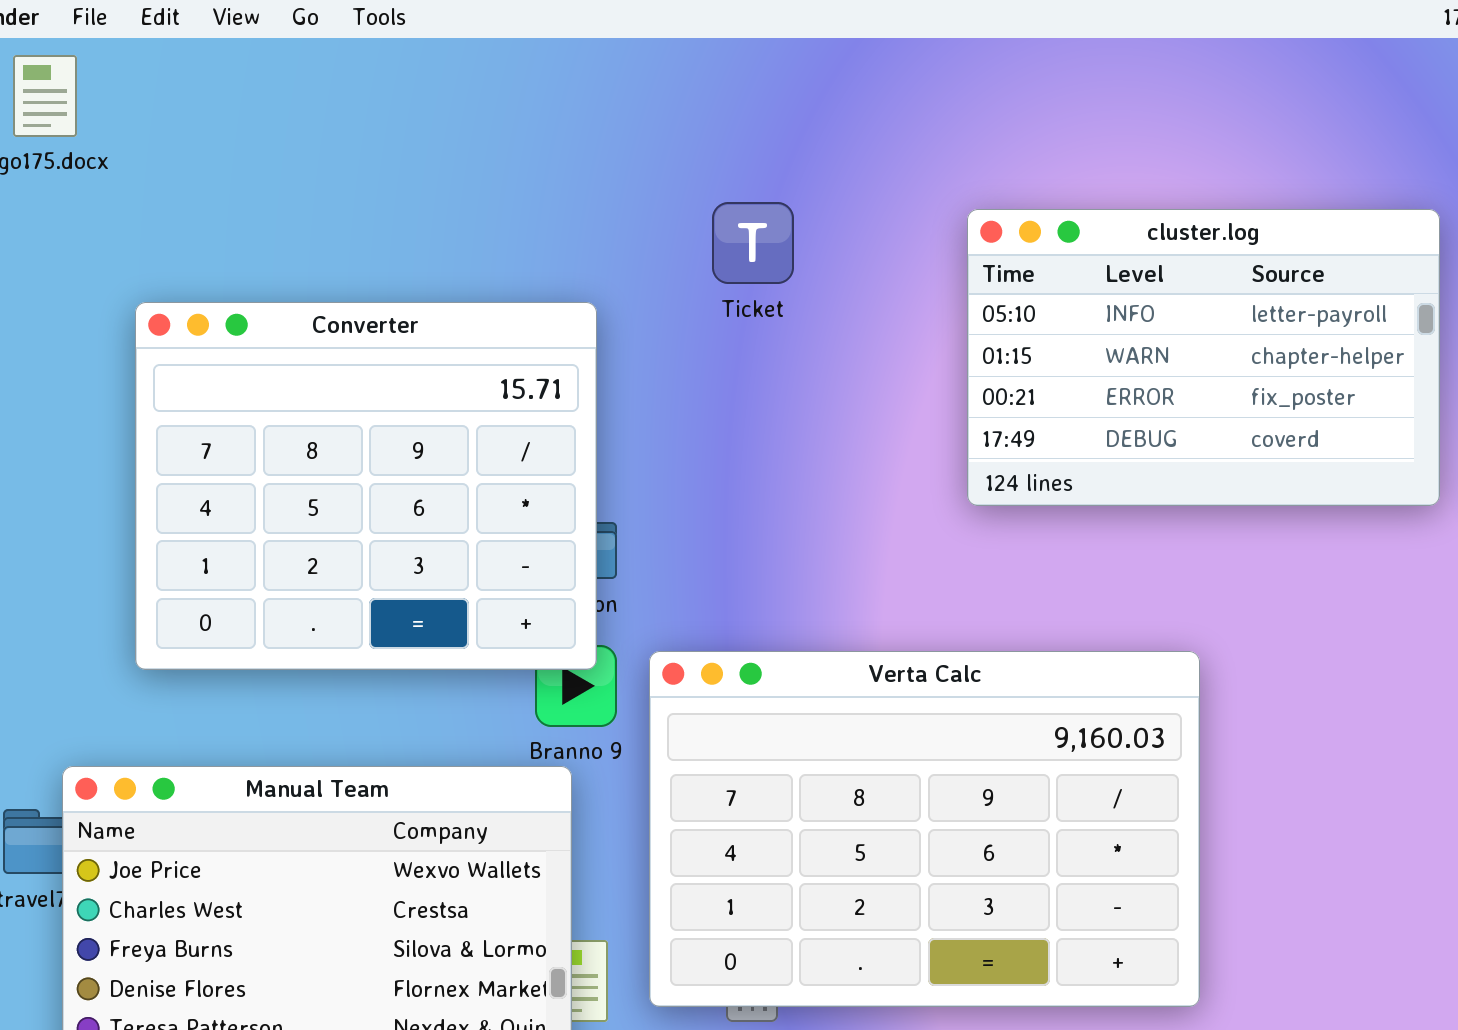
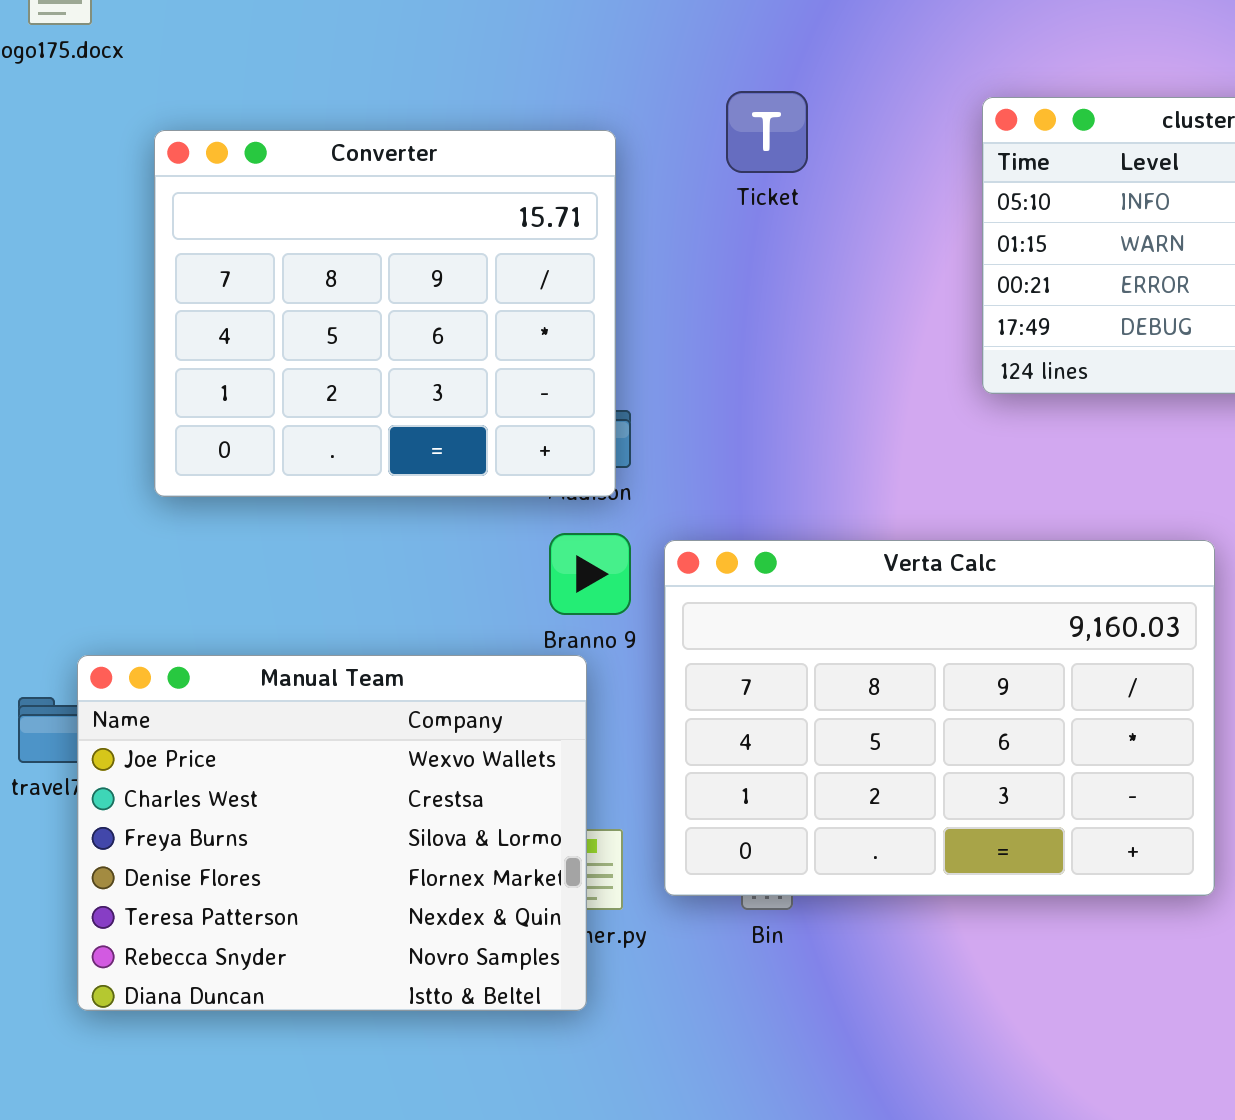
Converter: [135,302,597,670] -> [154,130,616,497], moved

